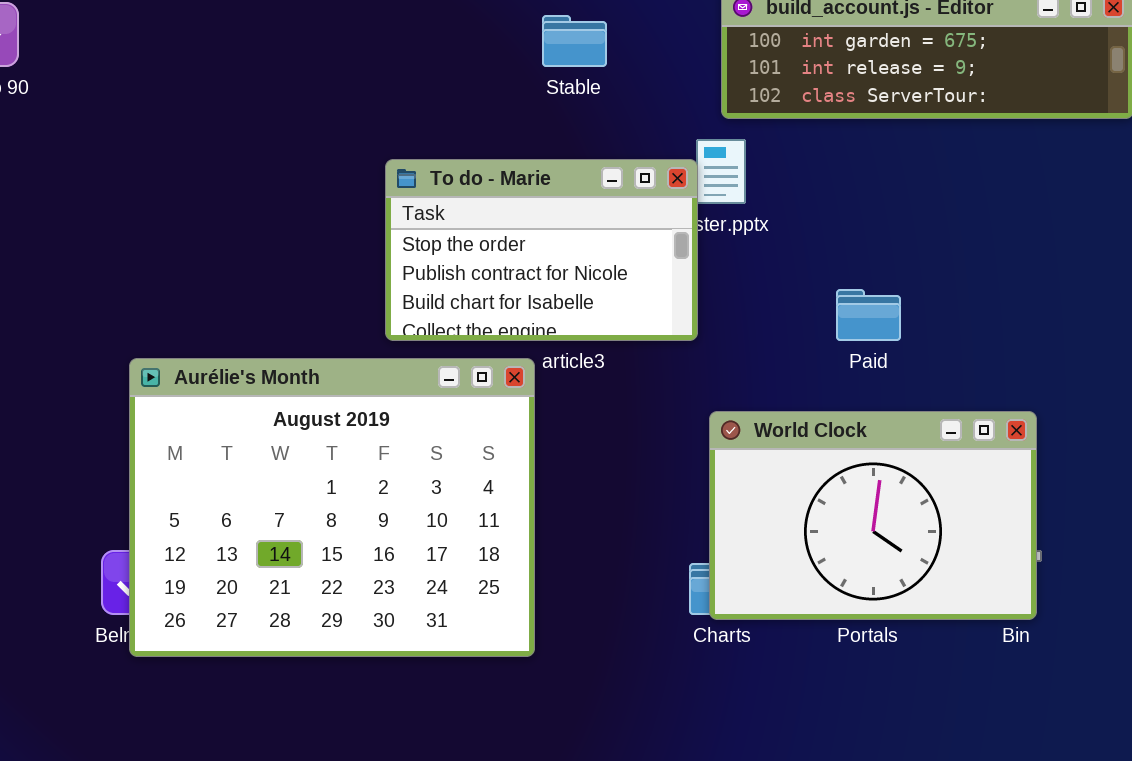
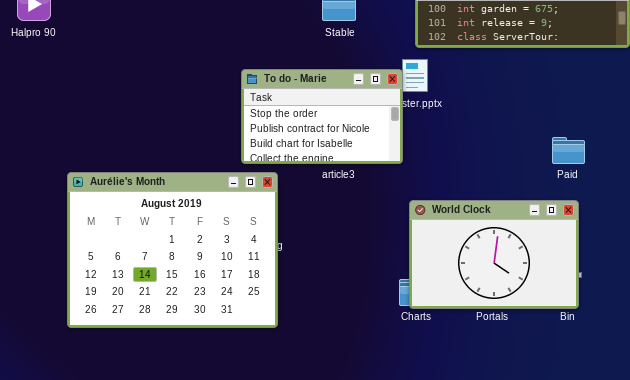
Paid: [836,289,901,341] -> [552,137,585,164], moved
Aurélie's Month: [129,358,535,657] -> [67,172,278,328], moved

